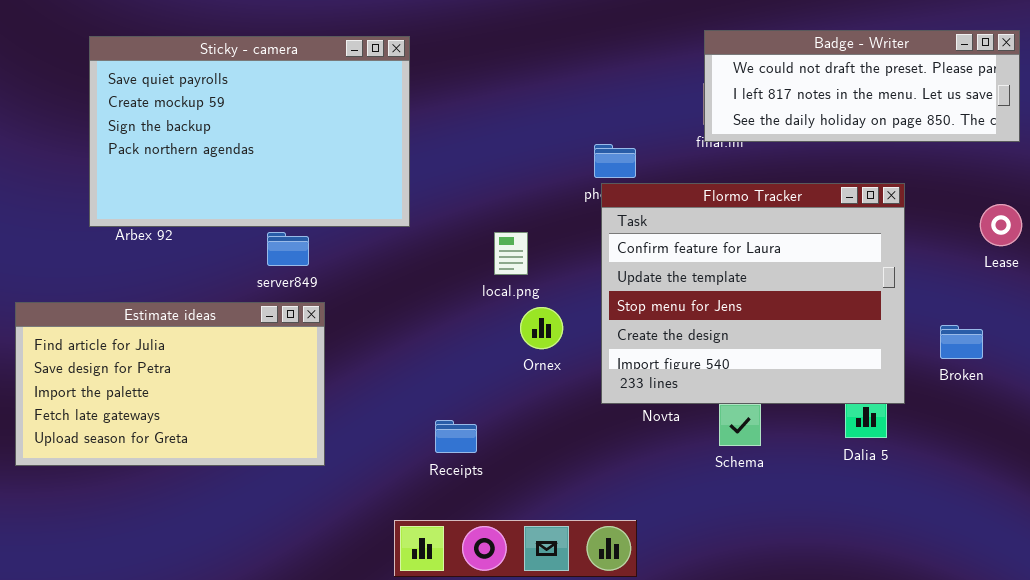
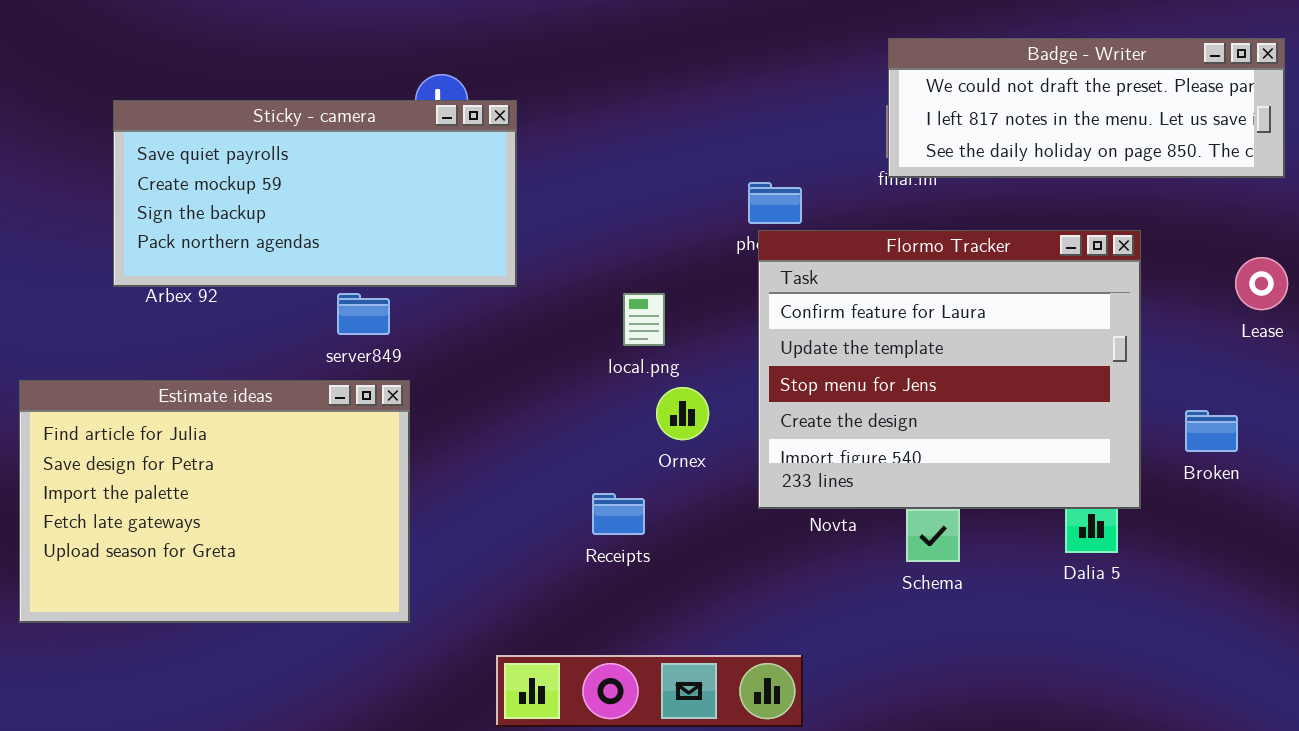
Sticky - camera: [89,36,410,227] -> [113,100,517,287], resized
Estimate ideas: [15,302,325,466] -> [19,380,410,623], resized
Receipts: [435,420,477,453] -> [592,493,645,535], moved

